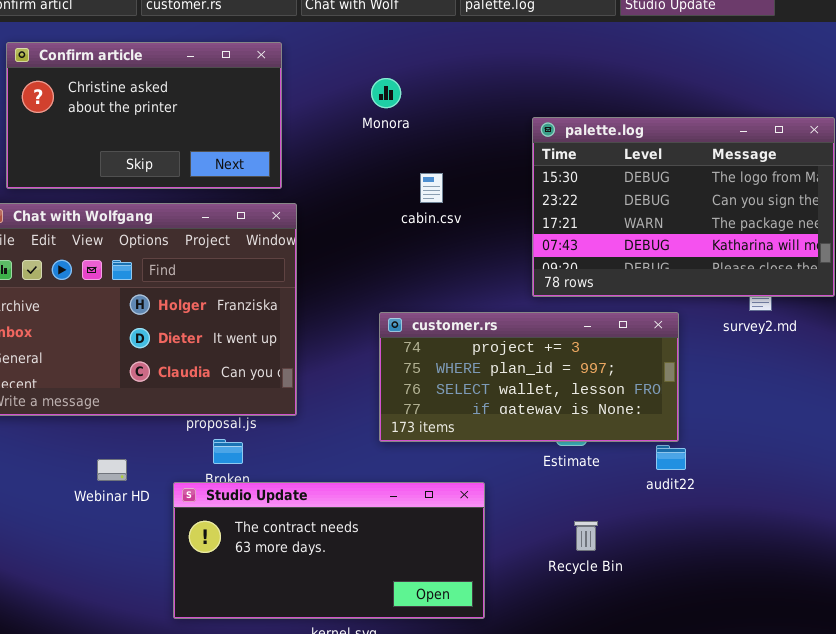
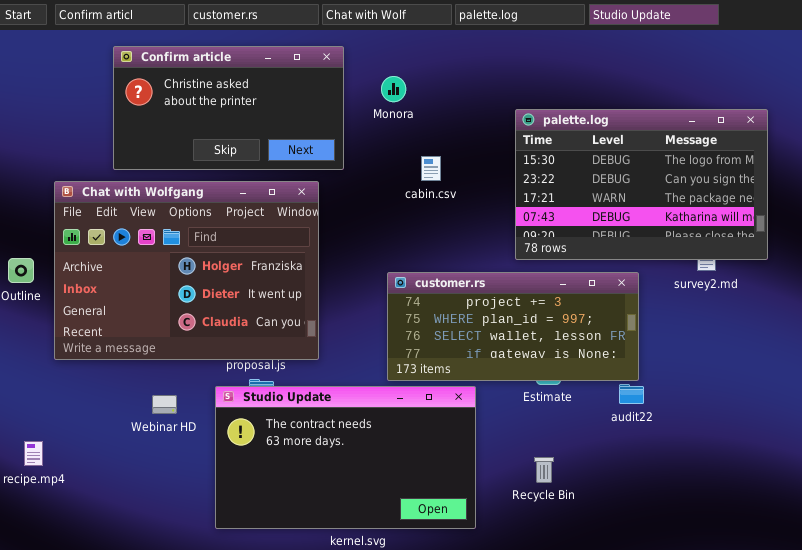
Confirm article: [6,42,282,189] -> [113,46,344,170], moved
Studio Update: [173,482,485,619] -> [215,386,476,529], resized
Recycle Bin: [574,521,598,551] -> [534,457,554,483], moved

